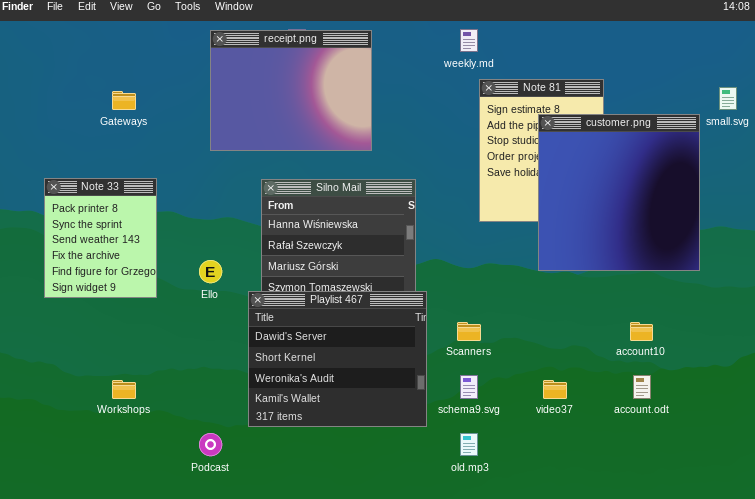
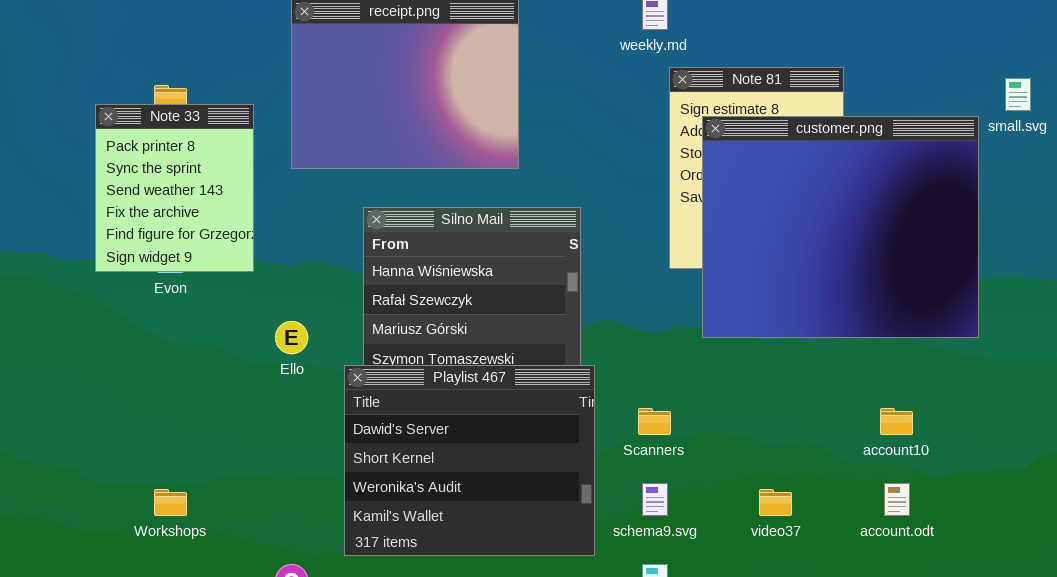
customer.png: [538,114,700,271] -> [702,116,979,338], resized
Note 33: [44,178,157,298] -> [95,104,254,272], moved

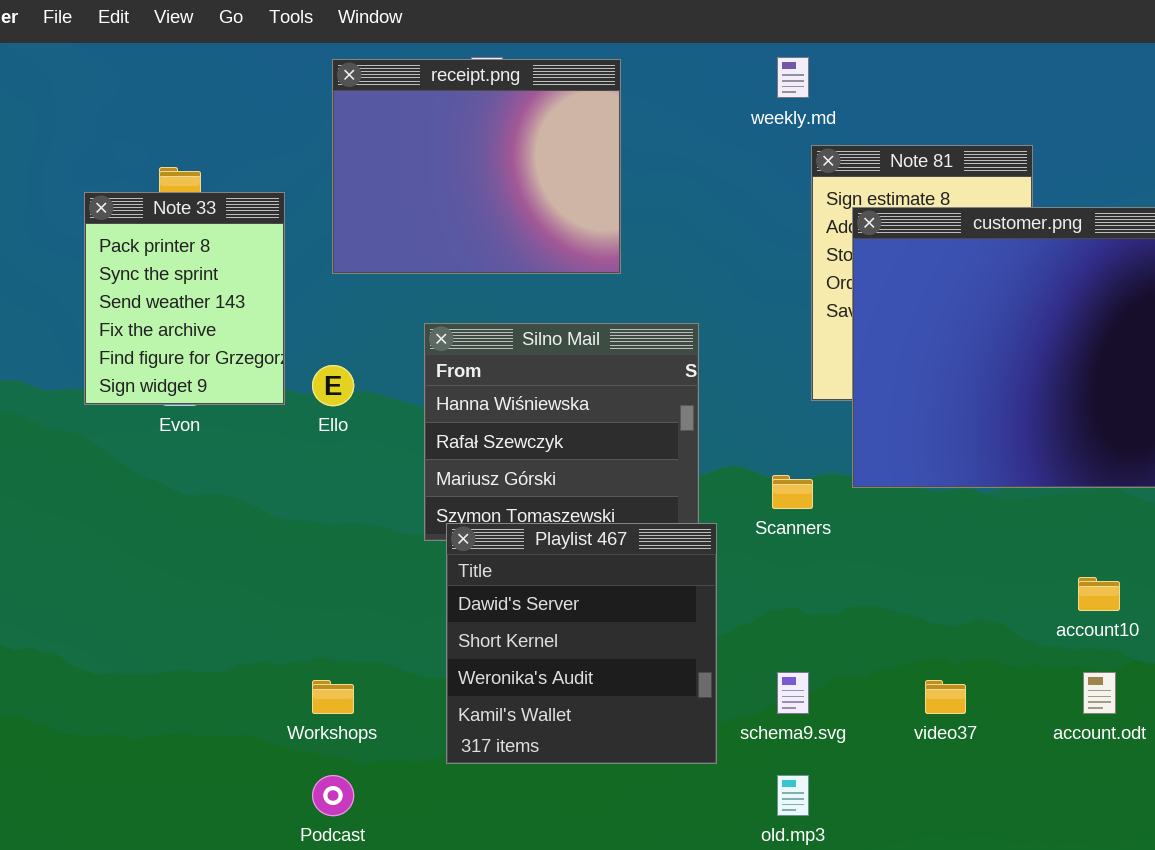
Ello: [275,321,308,354] -> [312,365,354,406], moved
Playlist 467: [344,365,595,556] -> [446,523,717,764], resized
Scanners: [638,408,671,435] -> [772,475,813,509], moved
Workshops: [154,489,187,516] -> [312,680,354,714], moved

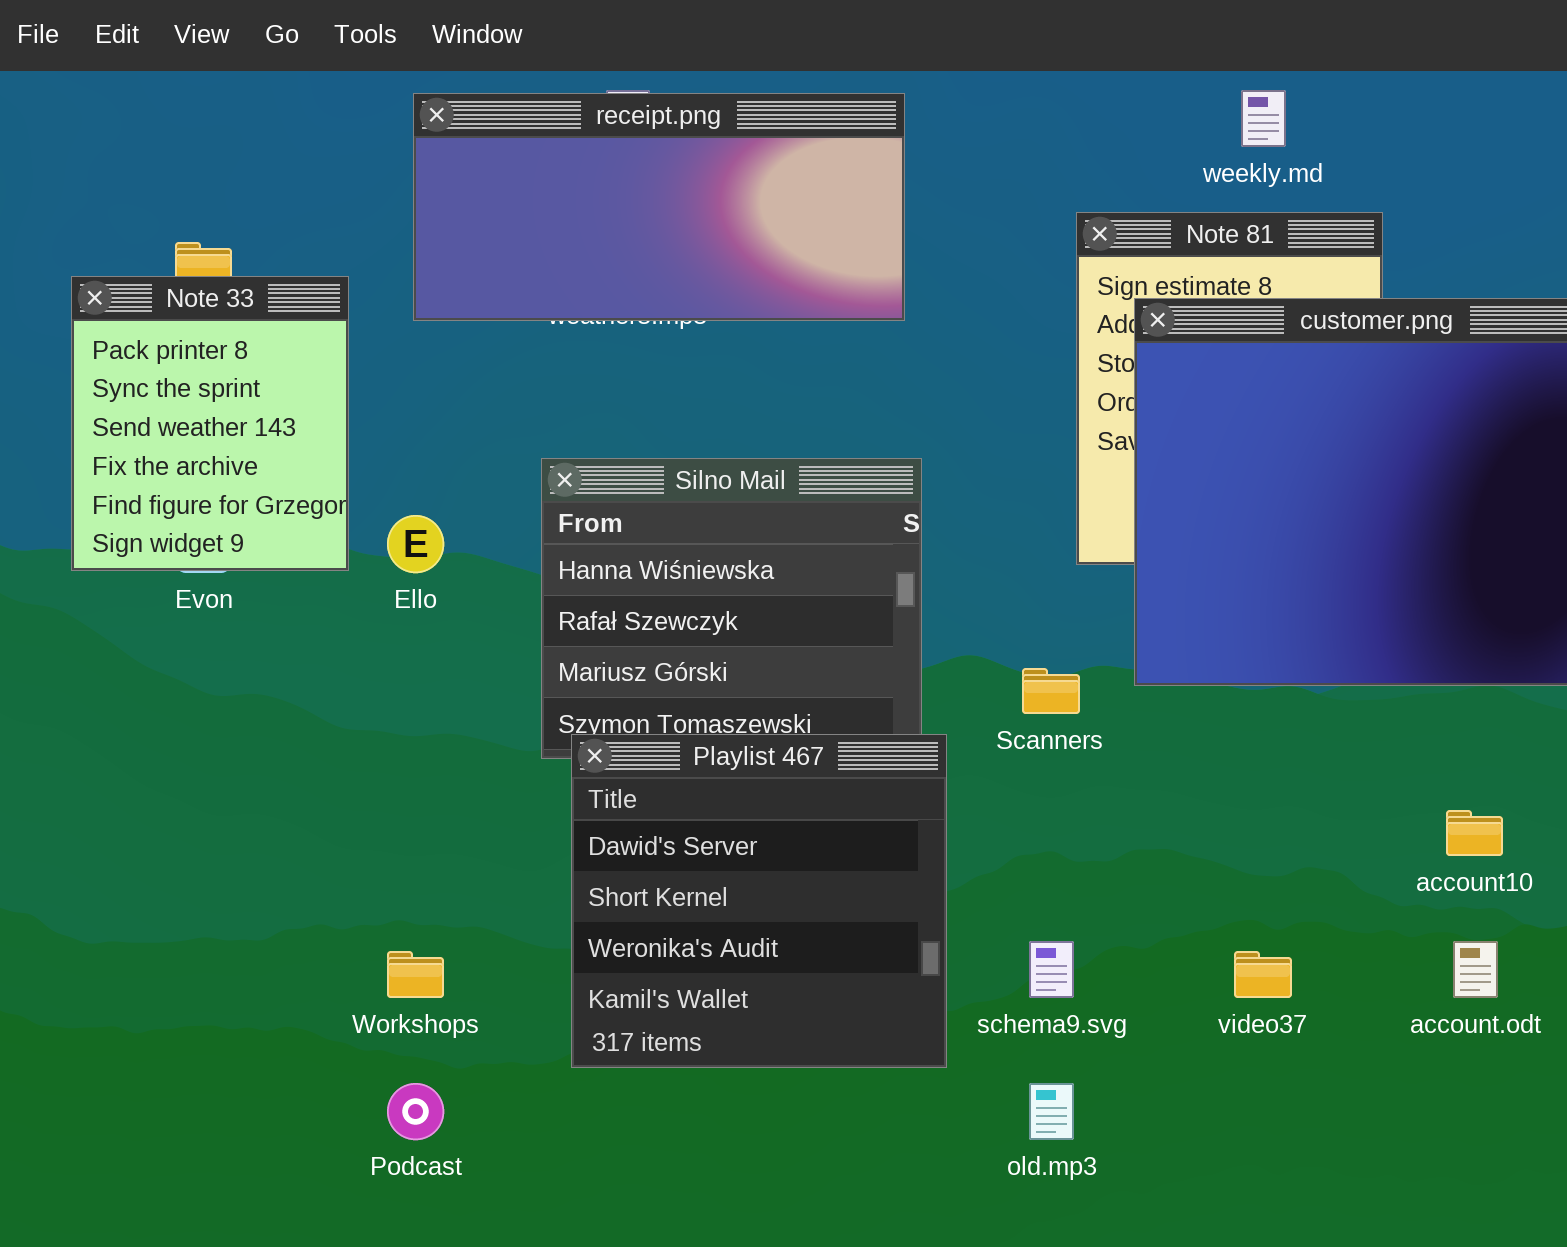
weekly.md: [777,57,809,98] -> [1241,90,1286,147], moved
receipt.png: [332,59,621,274] -> [413,93,905,321], resized

